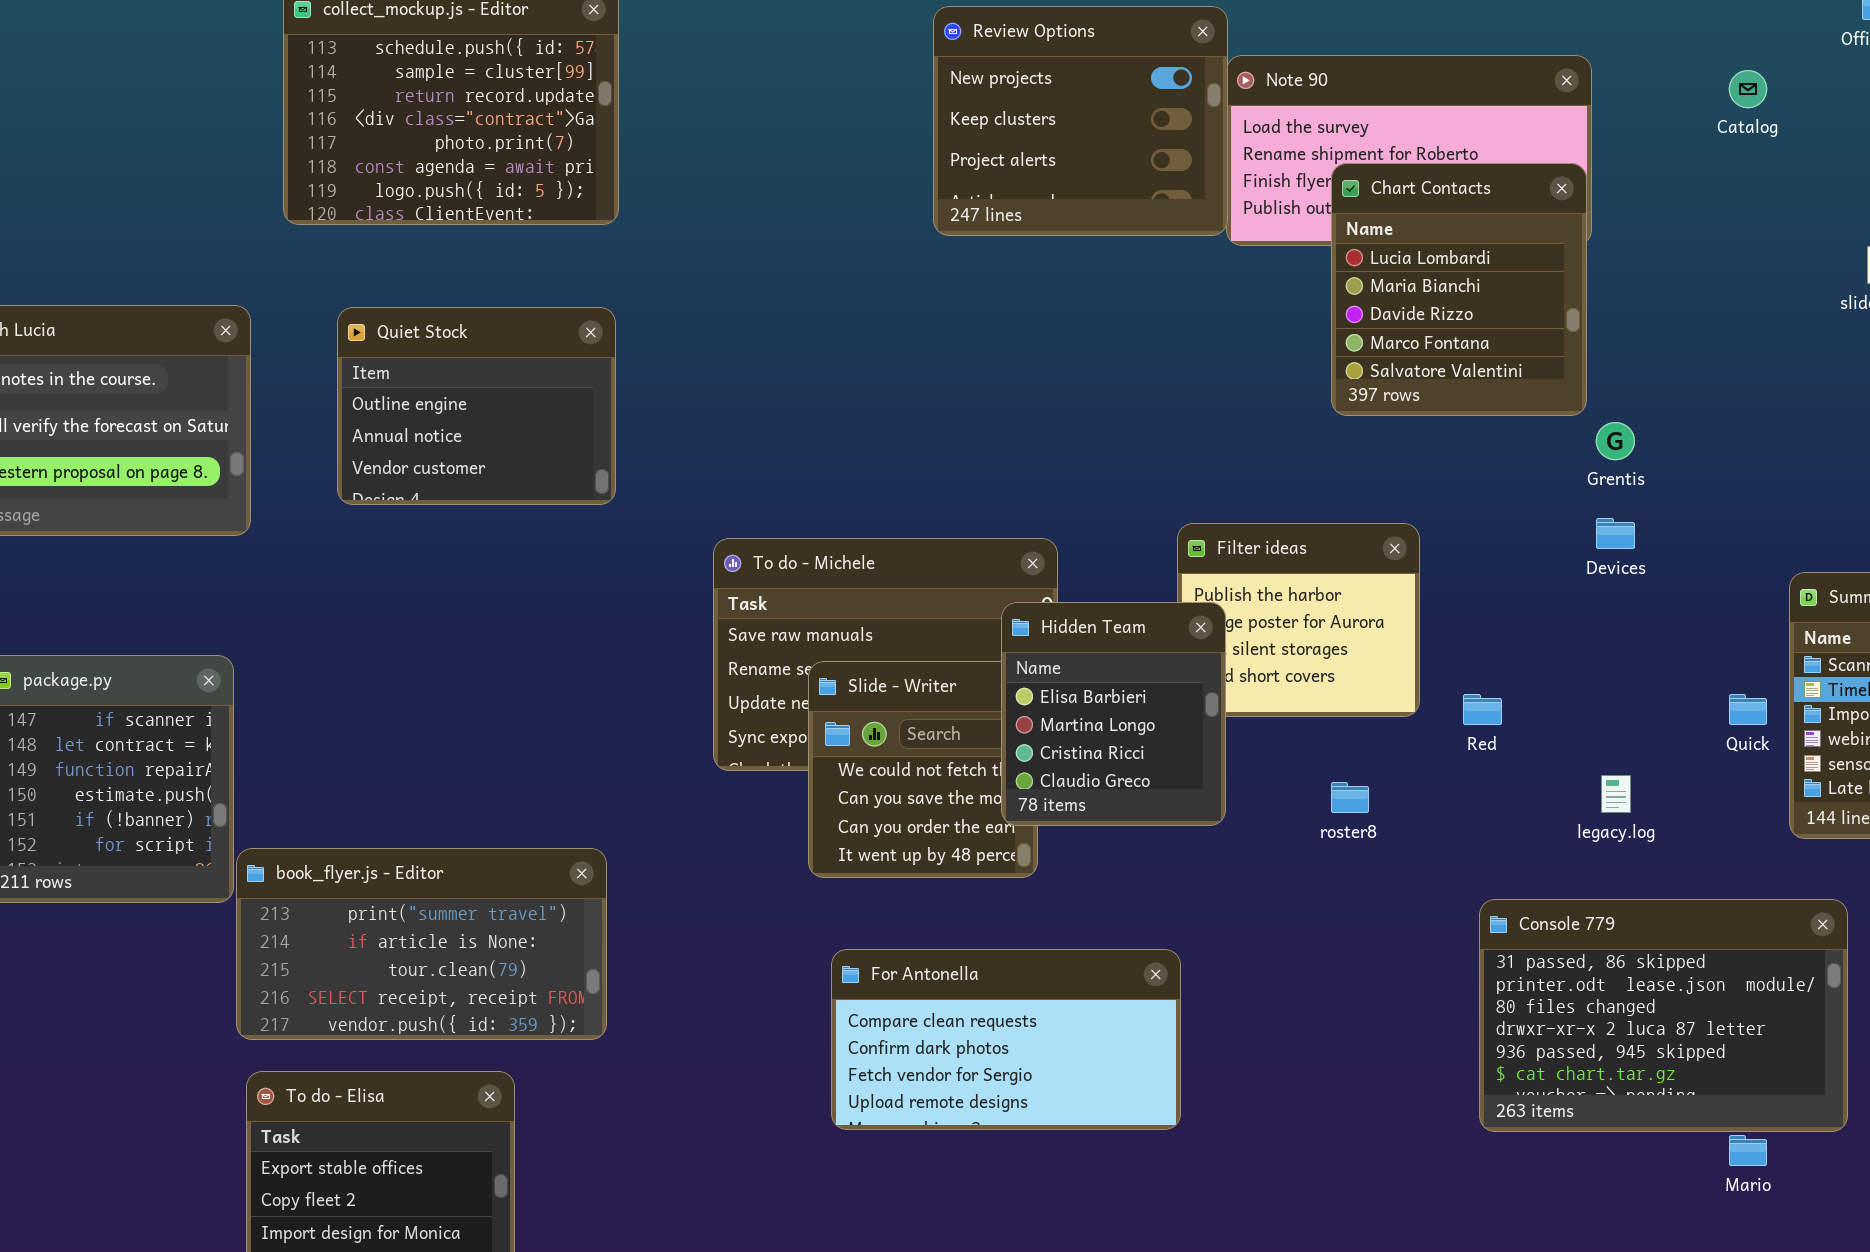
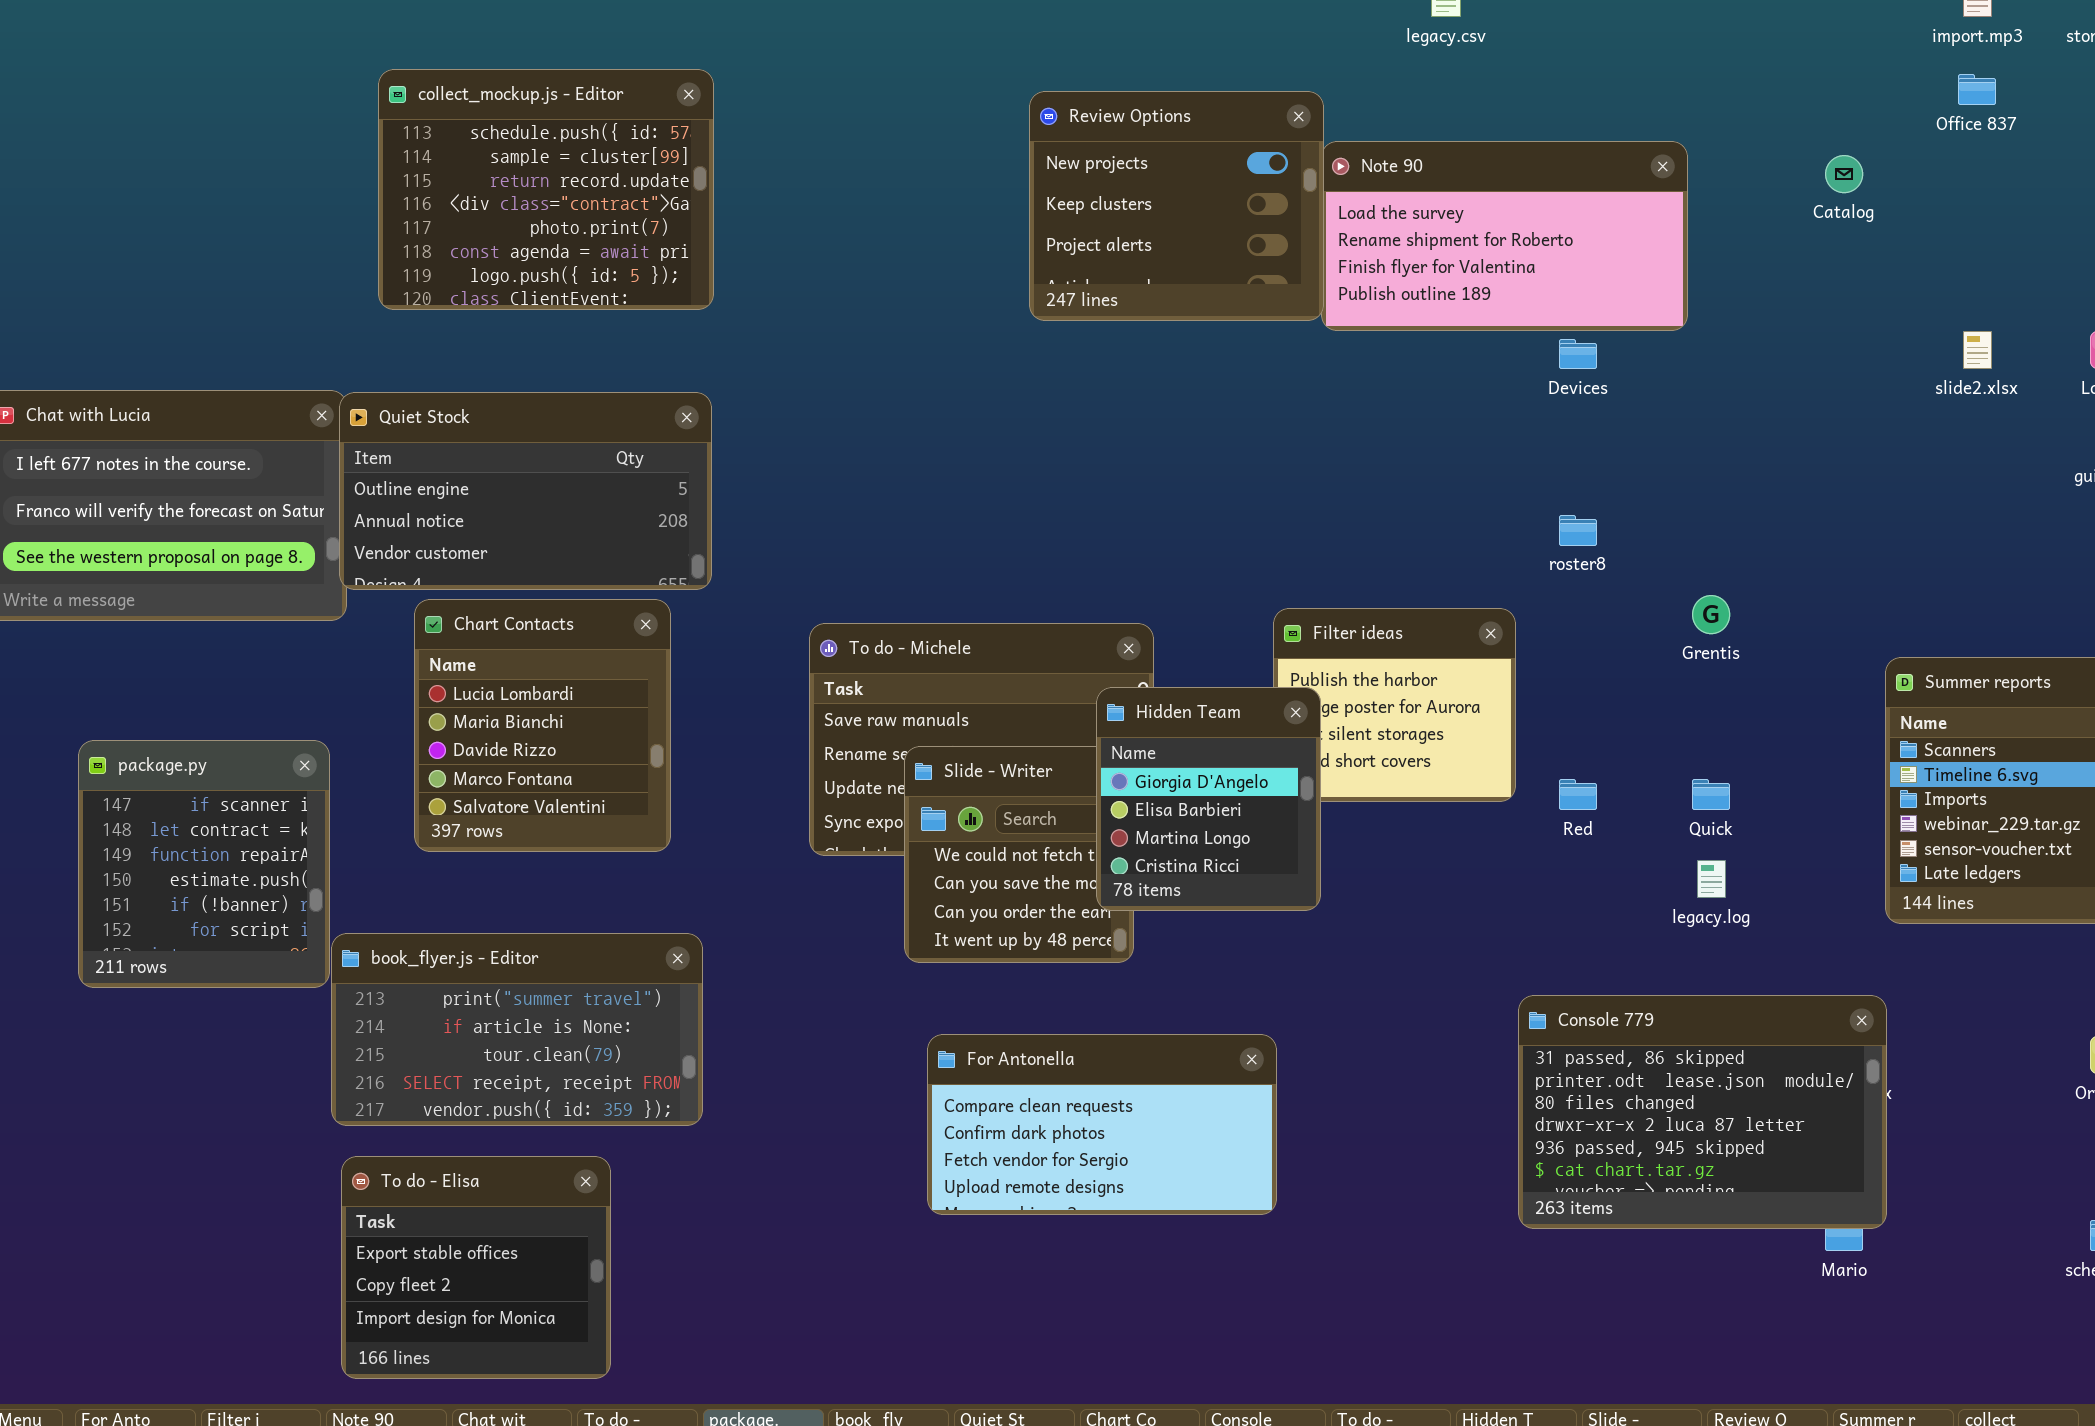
Chart Contacts: [1331,163,1587,416] -> [414,599,671,852], moved
Quiet Stock: [337,307,616,505] -> [339,392,712,590], resized
Grentis: [1596,422,1635,460] -> [1692,595,1730,634], moved
Devices: [1596,518,1635,549] -> [1559,339,1597,369], moved
Hidden Team: [1001,602,1226,826] -> [1096,687,1321,911], scrolled up 1 row
Quick: [1729,694,1767,725] -> [1692,779,1730,810], moved
roster8: [1331,782,1369,813] -> [1559,515,1597,546], moved
Console 779: [1479,899,1848,1132] -> [1518,995,1887,1229], moved

